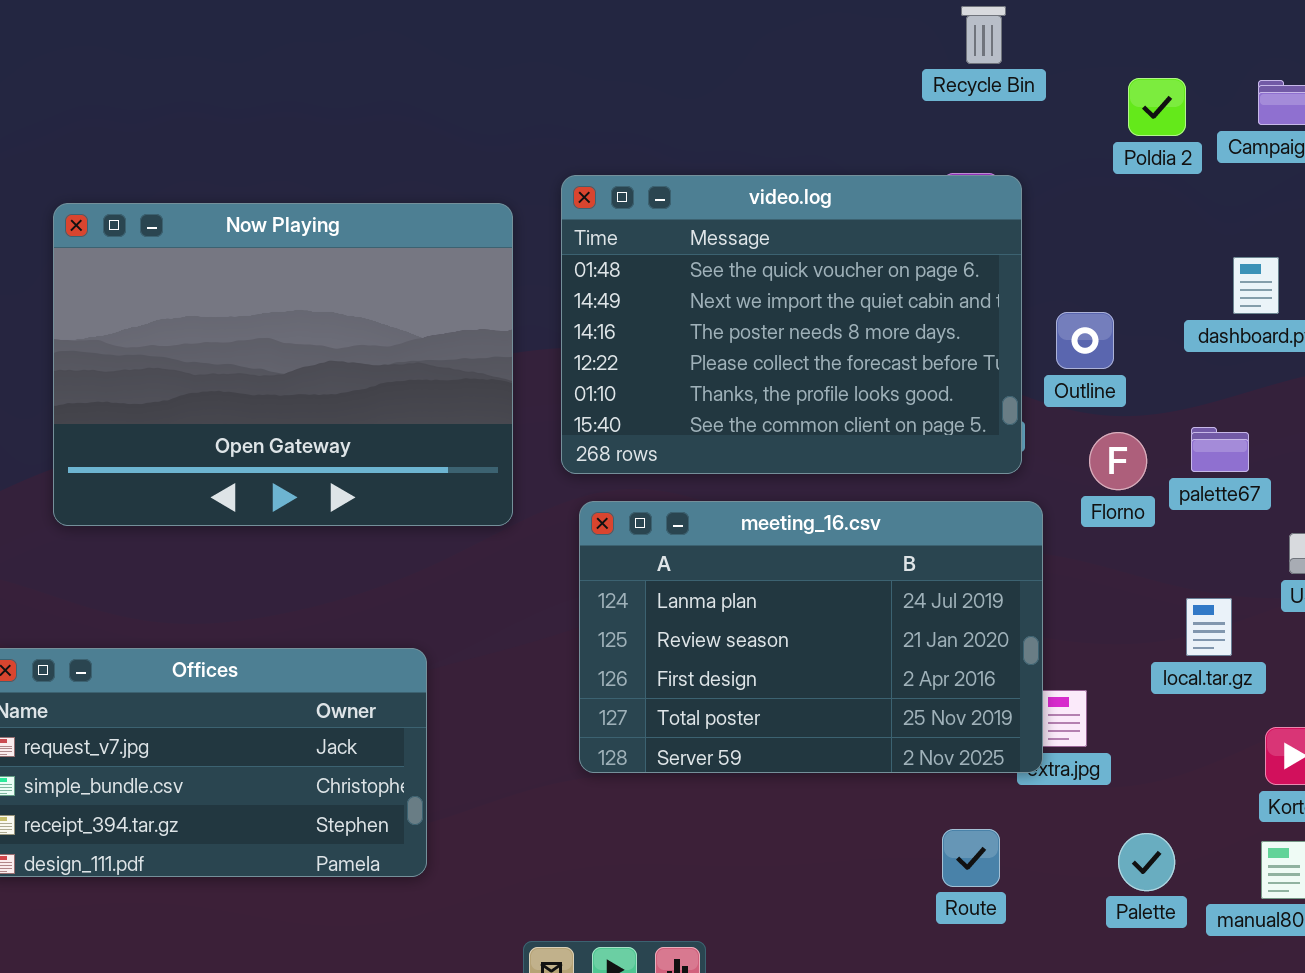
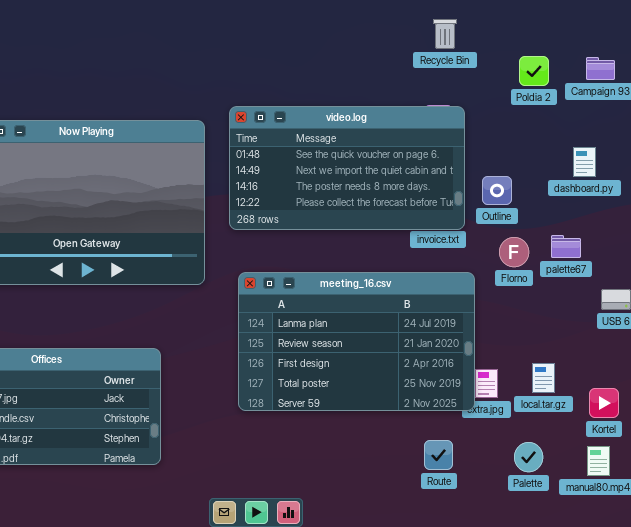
video.log: [561,175,1022,474] -> [229,106,465,230], resized
local.tar.gz: [1186,598,1232,656] -> [532,363,555,393], moved

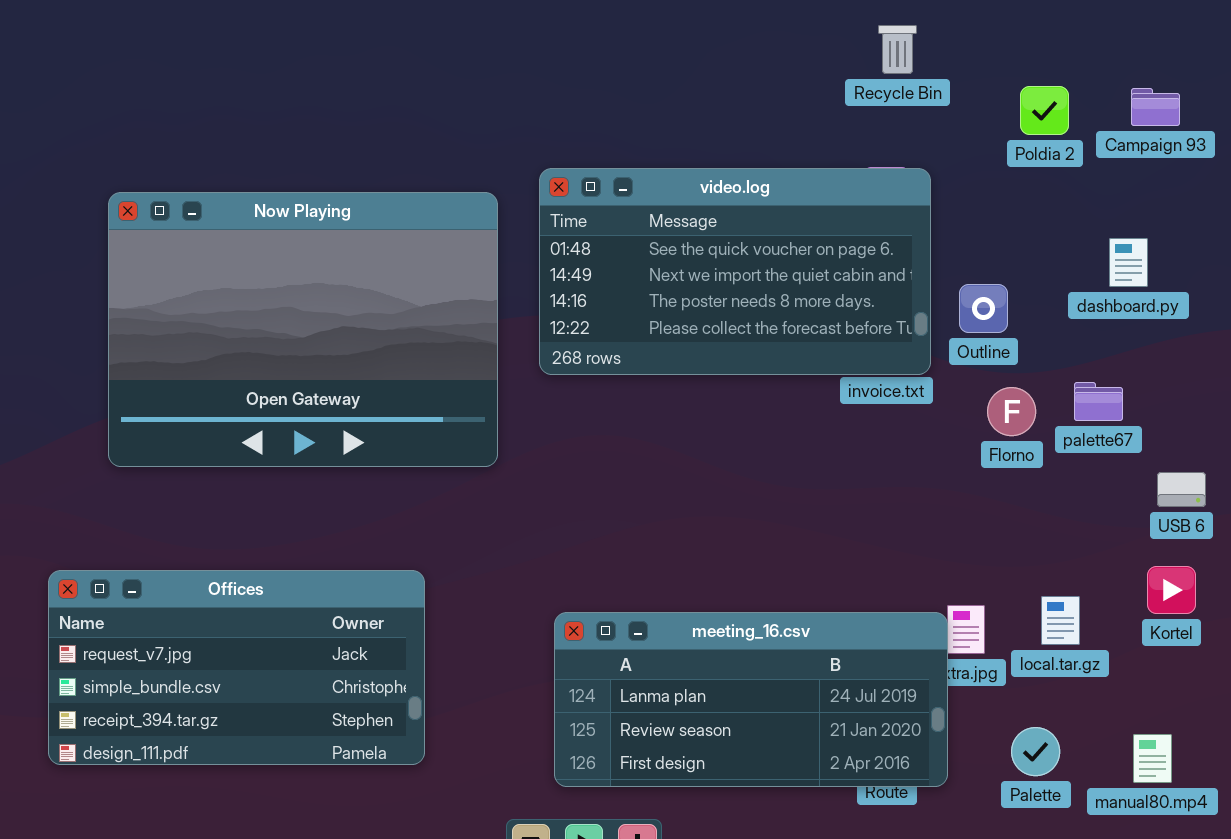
meeting_16.csv: [238,272,475,411] -> [554,612,948,787], moved, resized
Kortel: [589,388,619,418] -> [1147,566,1196,614], moved

